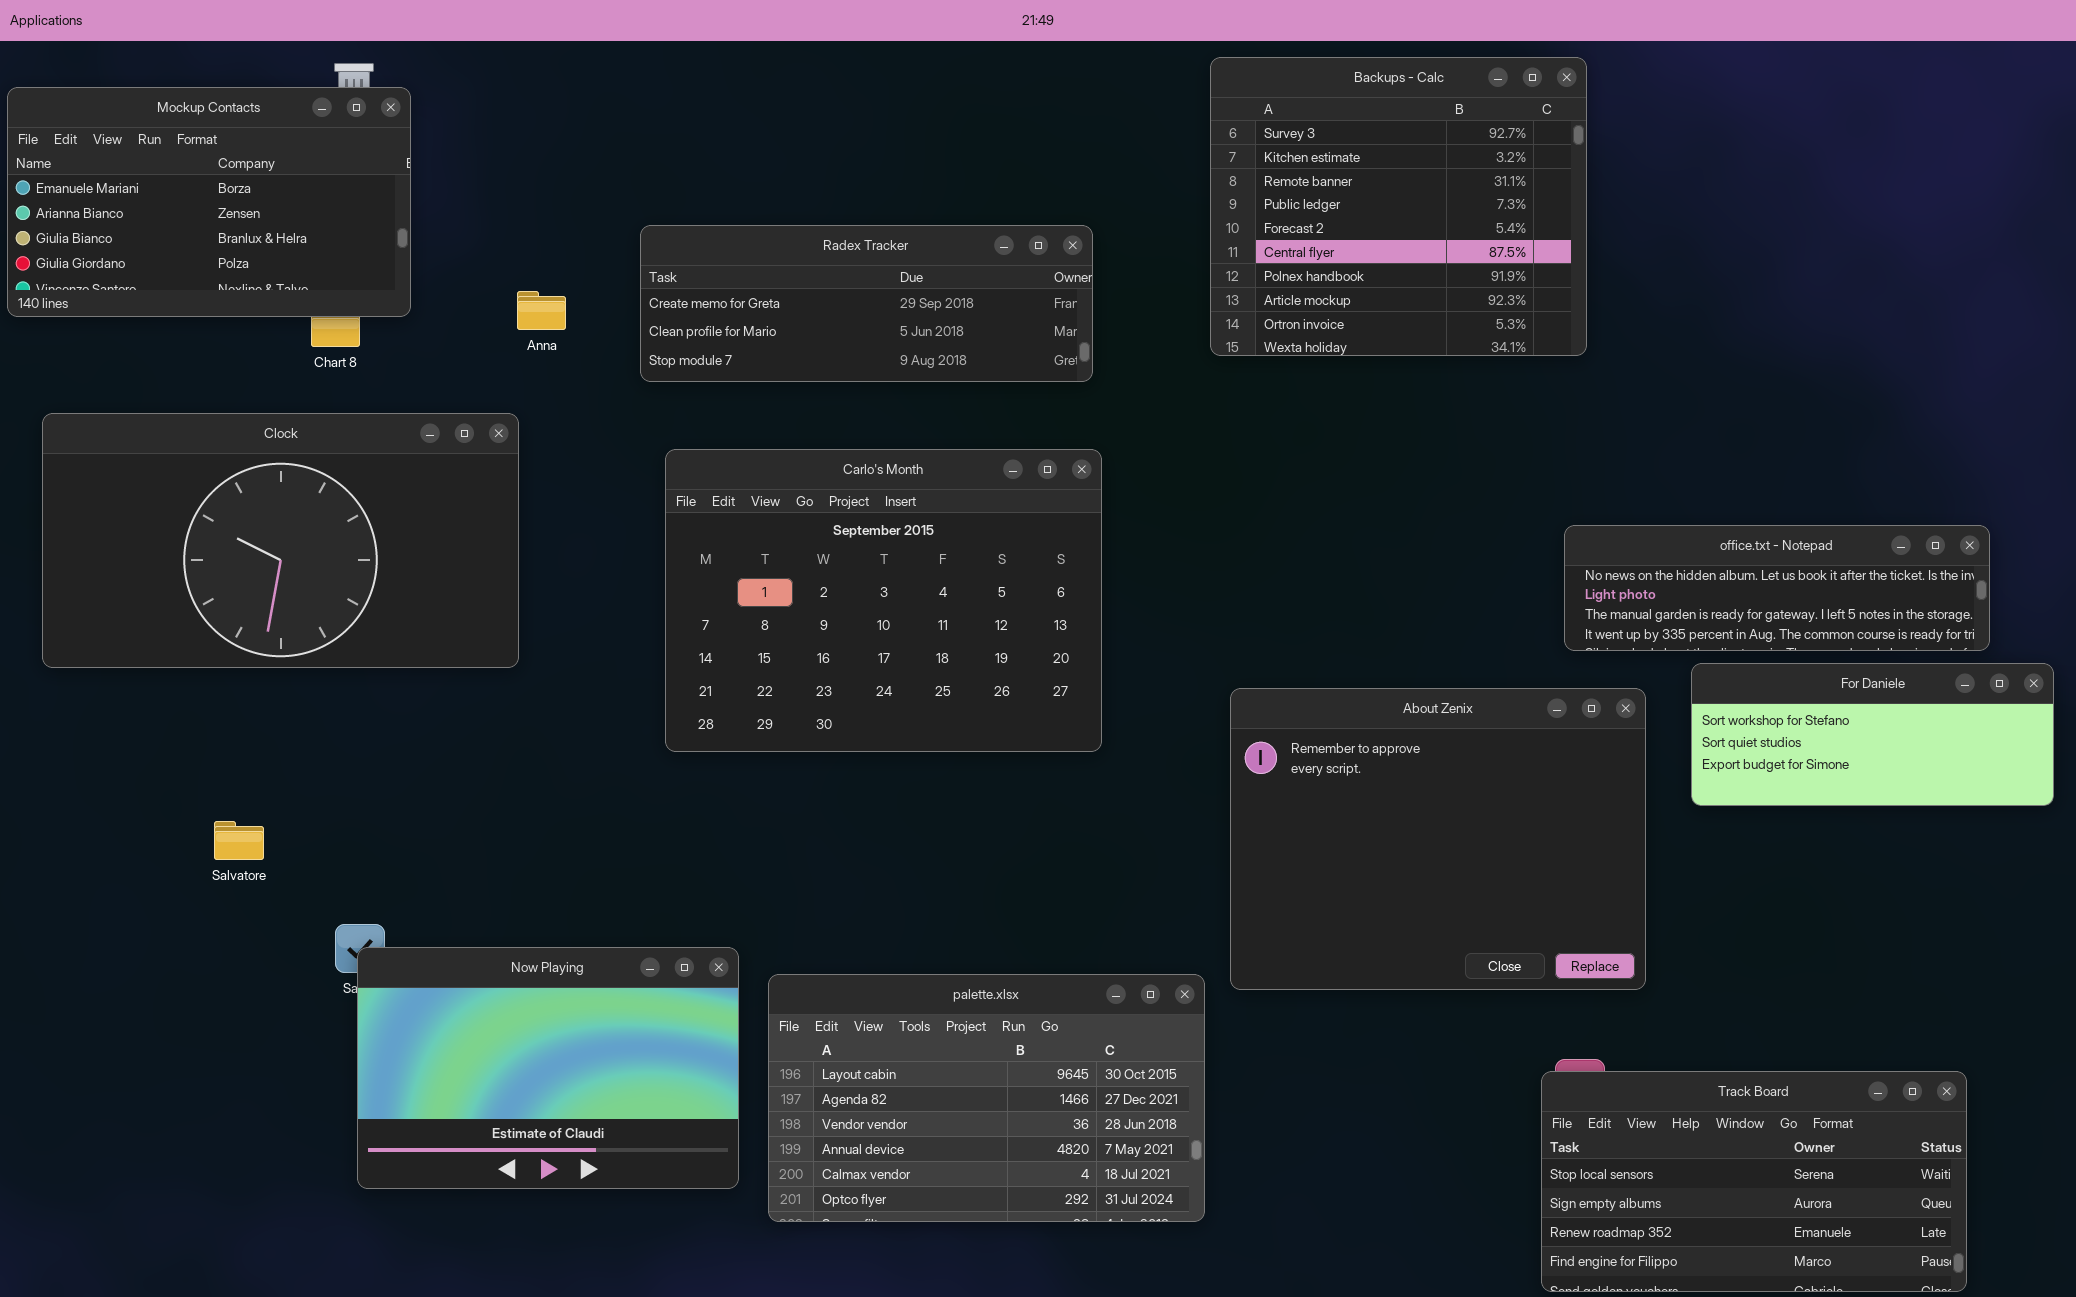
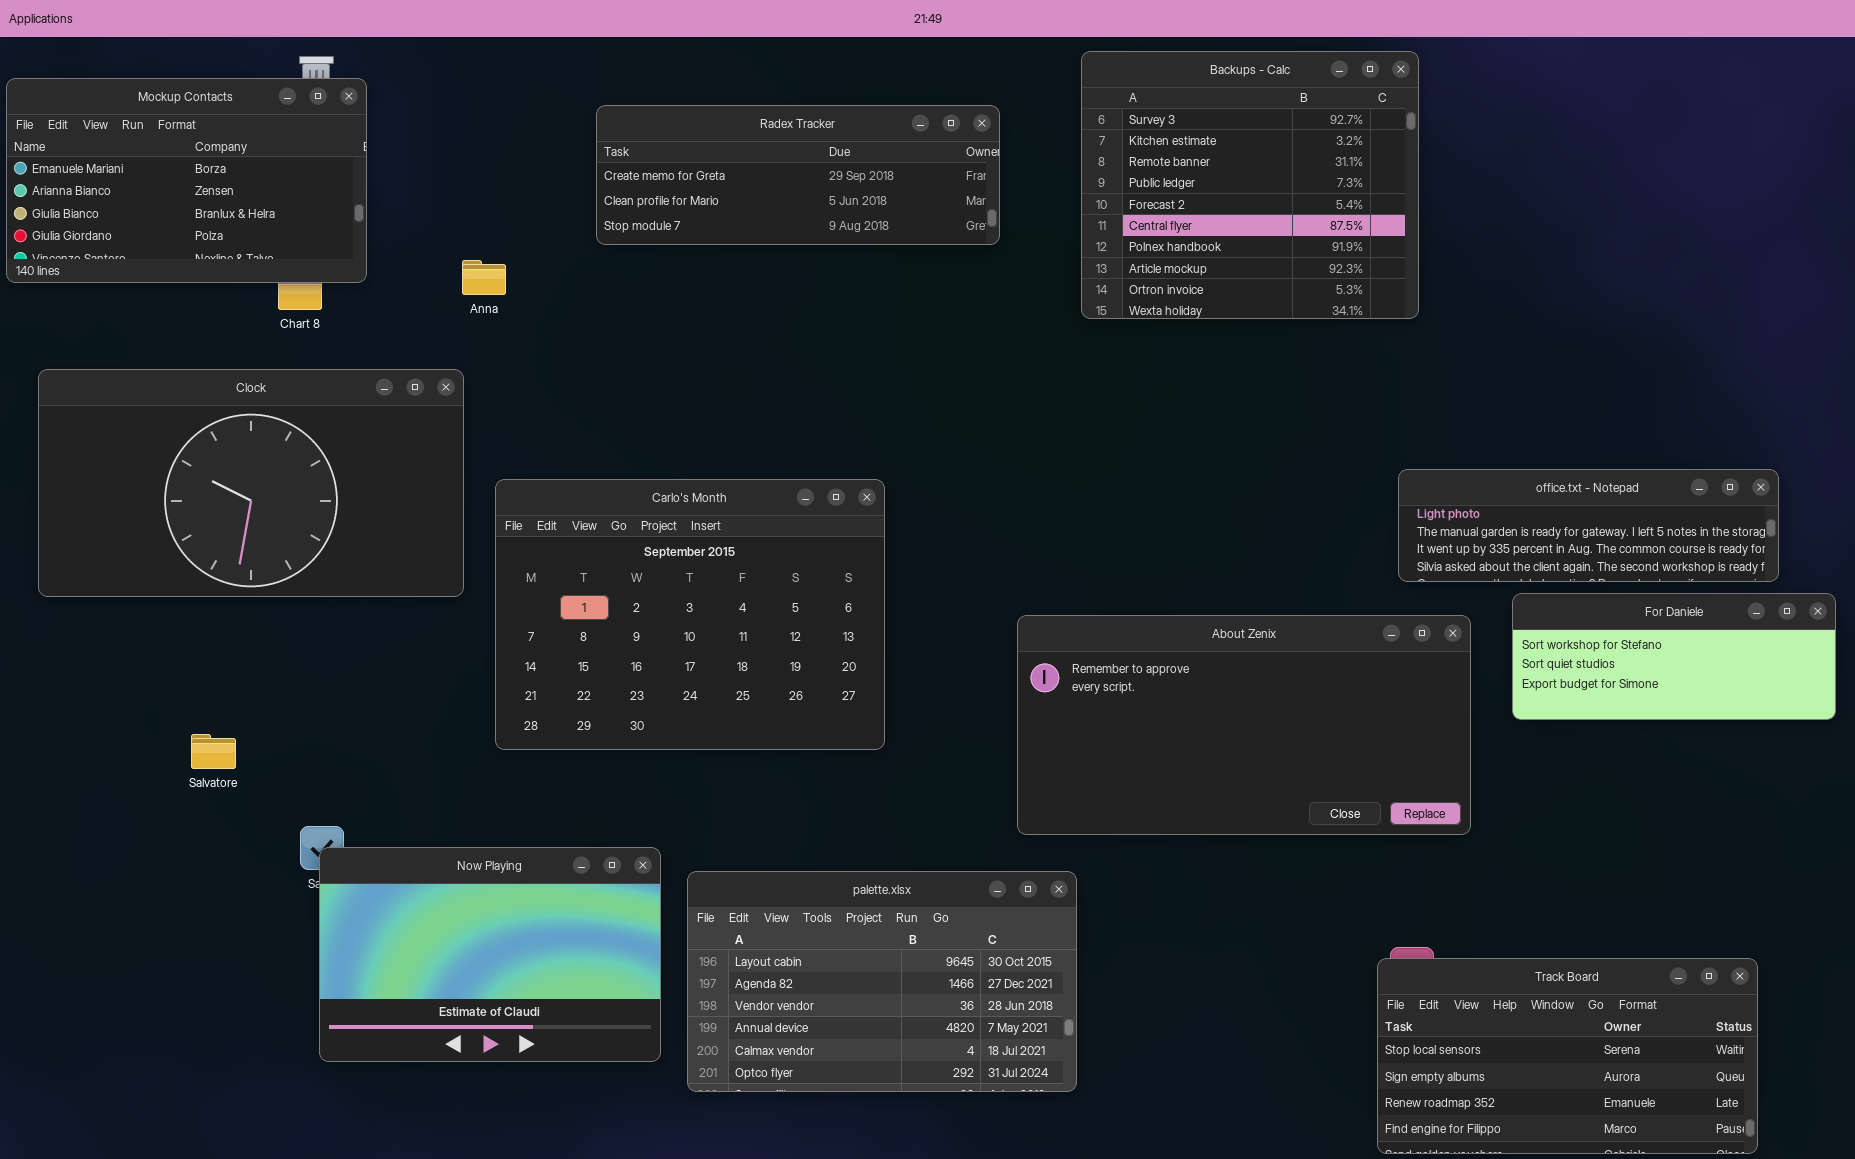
Radex Tracker: [640,225,1093,382] -> [596,105,1000,245], moved
Carlo's Month: [665,449,1102,752] -> [495,479,885,750], moved
office.txt - Notepad: [1564,525,1990,651] -> [1398,469,1779,582], scrolled down 1 row
About Zenix: [1230,688,1646,990] -> [1017,615,1471,835], resized

